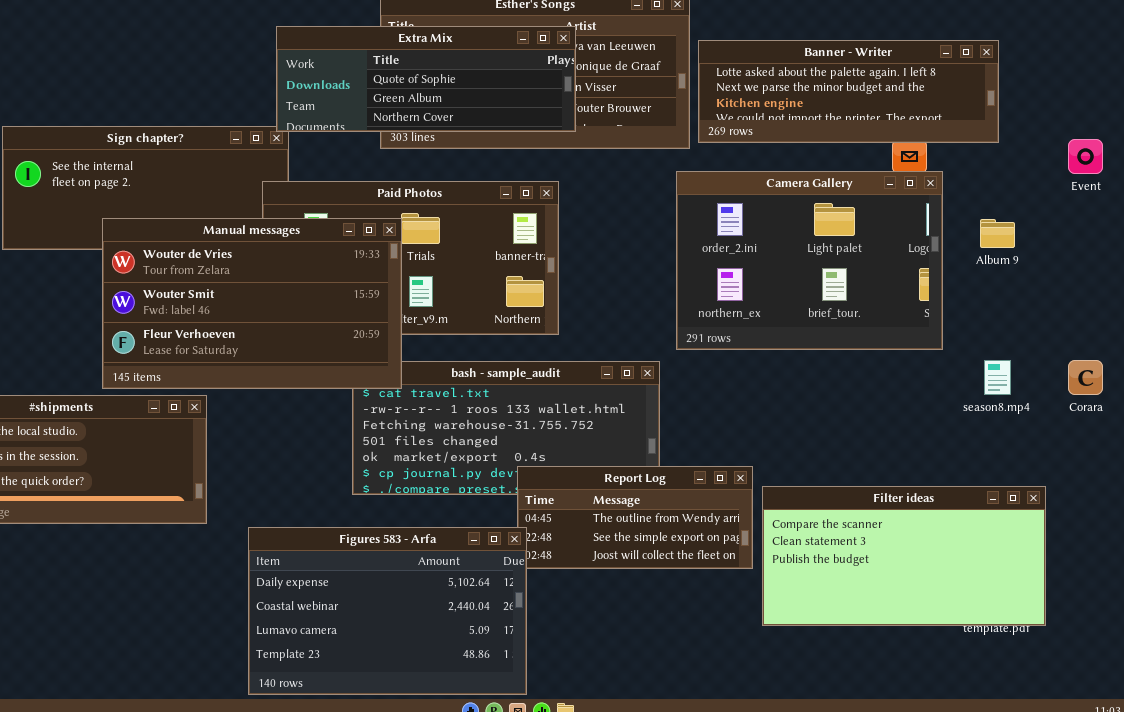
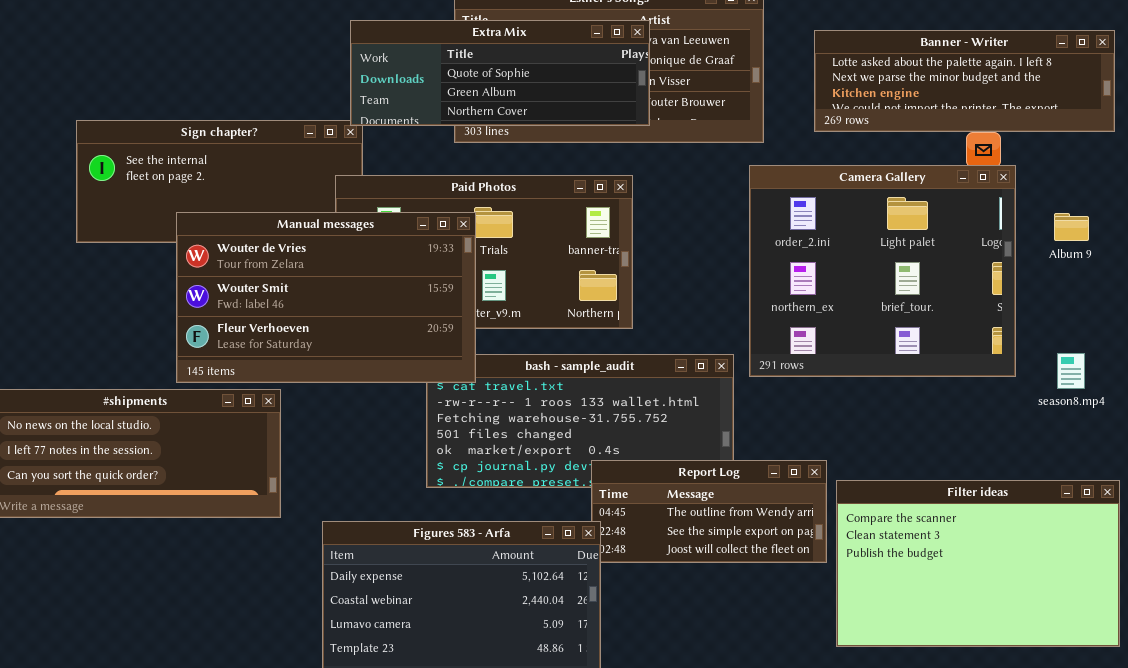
Banner - Writer: [698,40,999,143] -> [814,30,1115,132], moved
Camera Gallery: [676,171,943,350] -> [749,165,1016,377], resized
Filter ideas: [762,486,1046,626] -> [836,480,1120,647], resized

